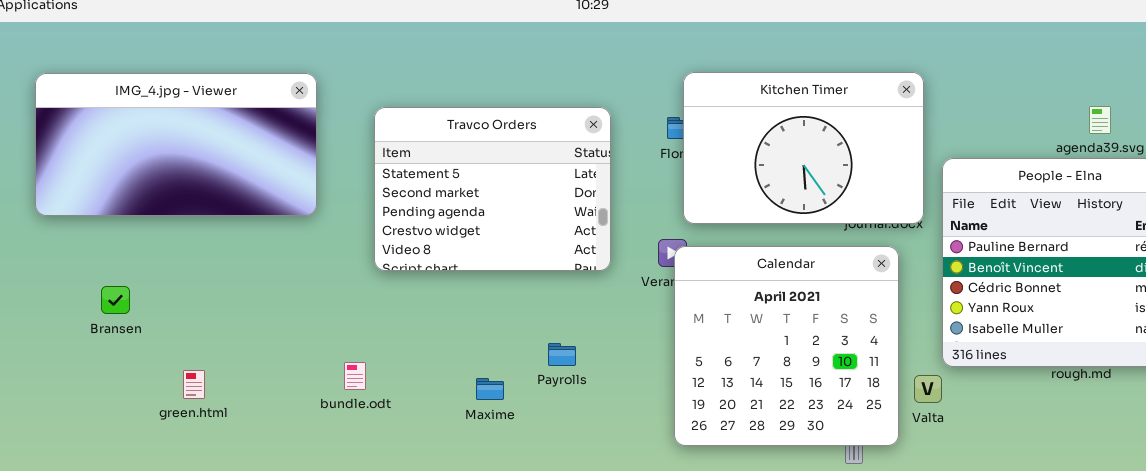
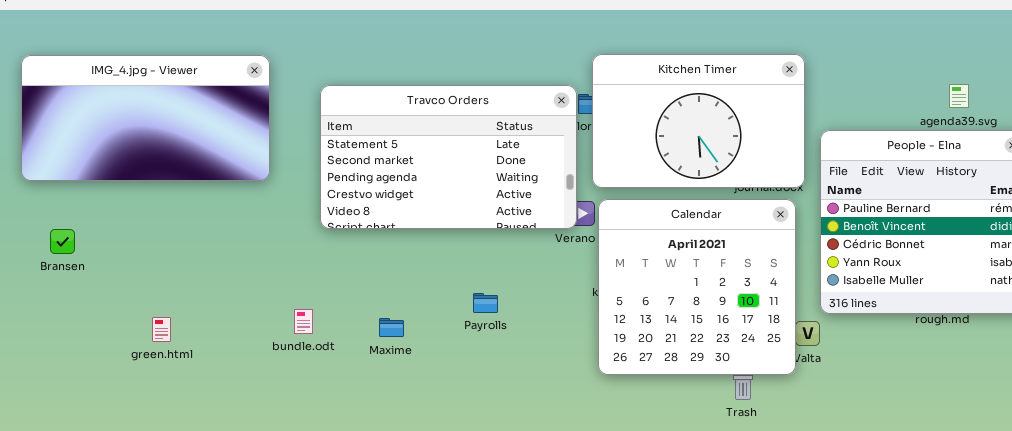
Travco Orders: [374,107,611,271] -> [320,85,577,229], resized
Calendar: [674,246,899,446] -> [598,199,796,375], moved
Bransen: [101,286,130,314] -> [50,229,75,254], moved
Maxime: [476,378,504,400] -> [379,318,404,337], moved

